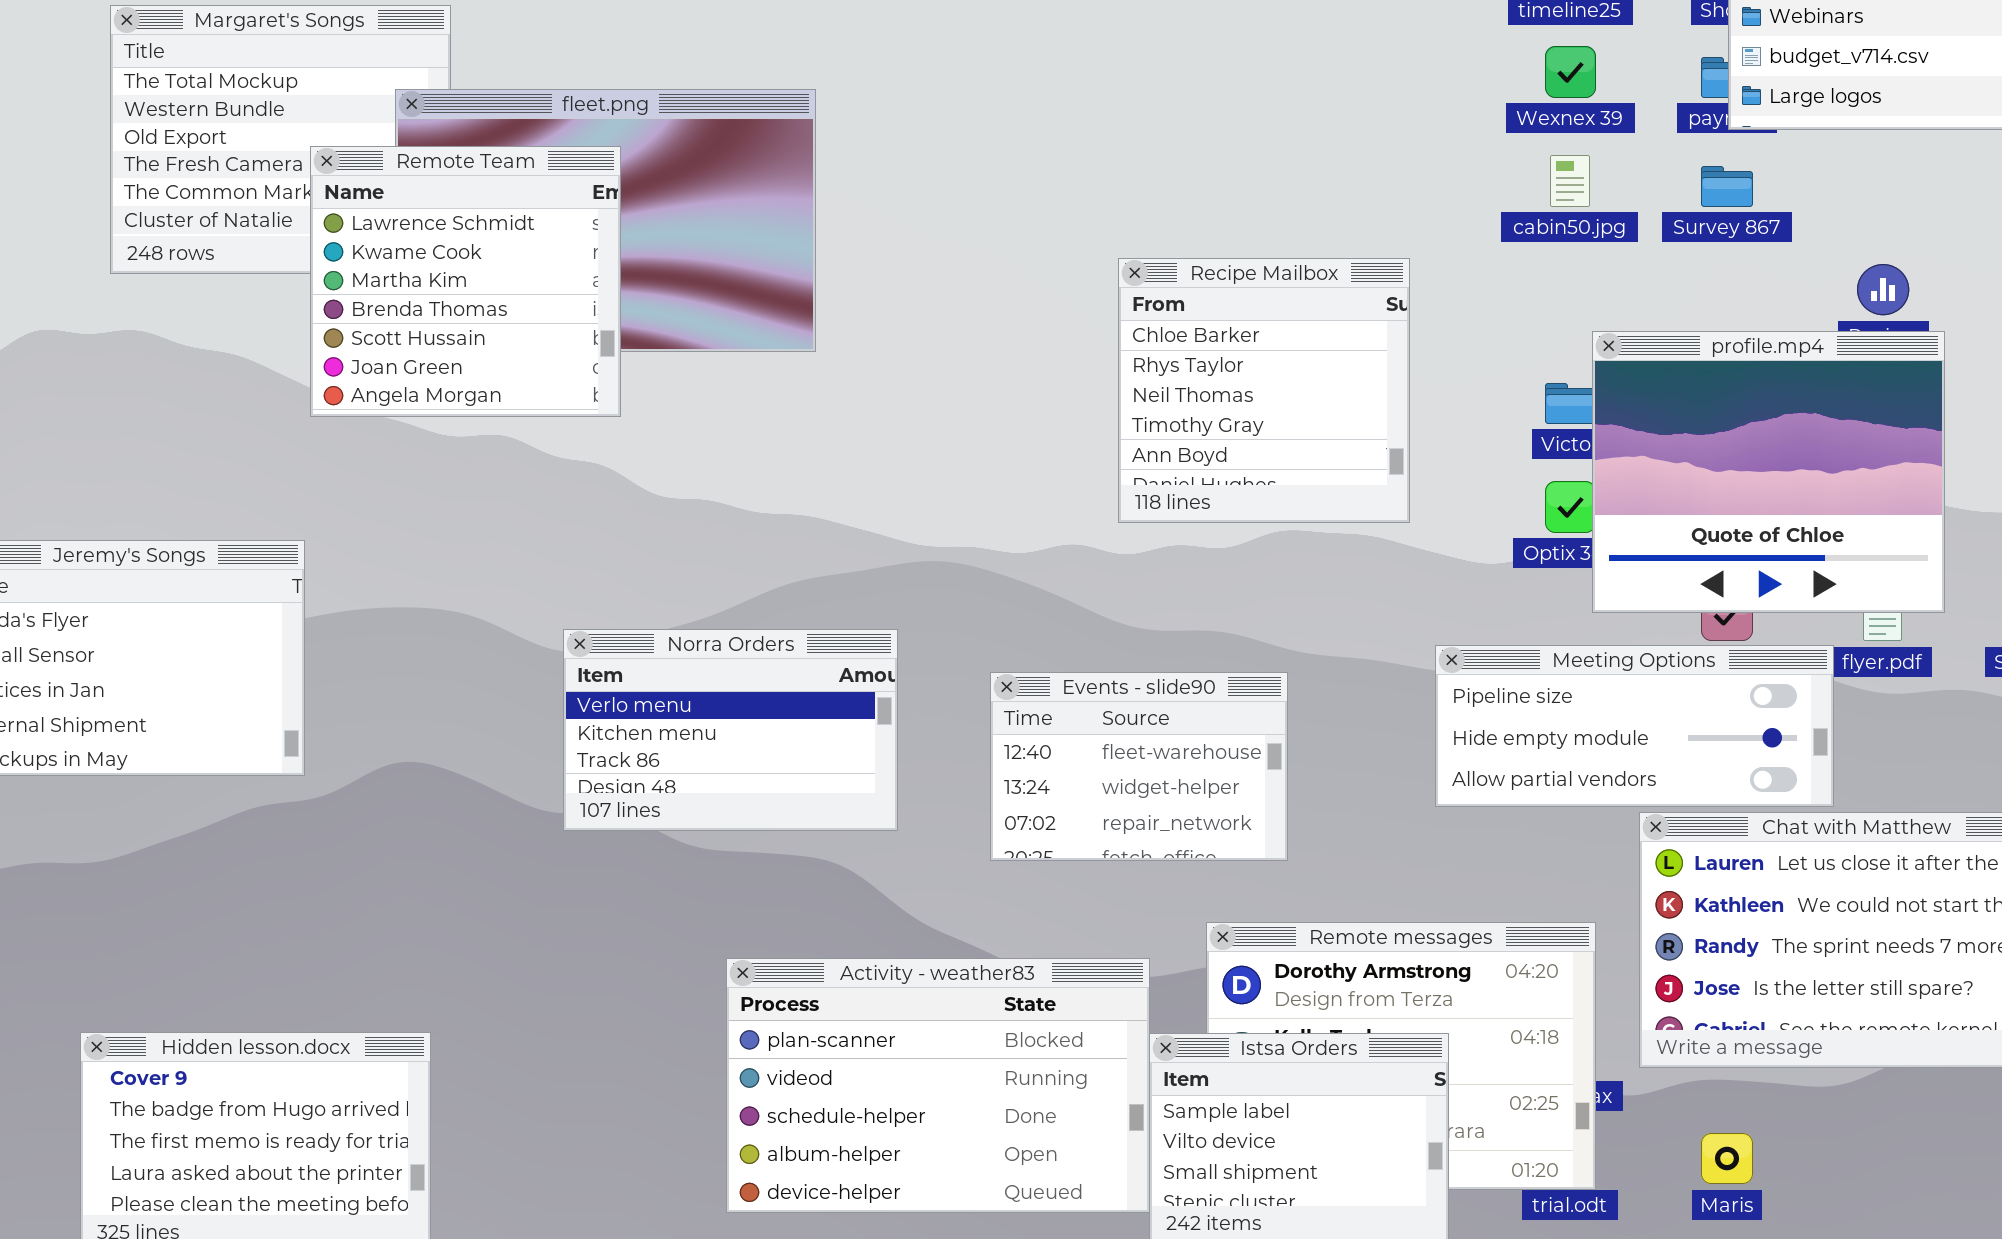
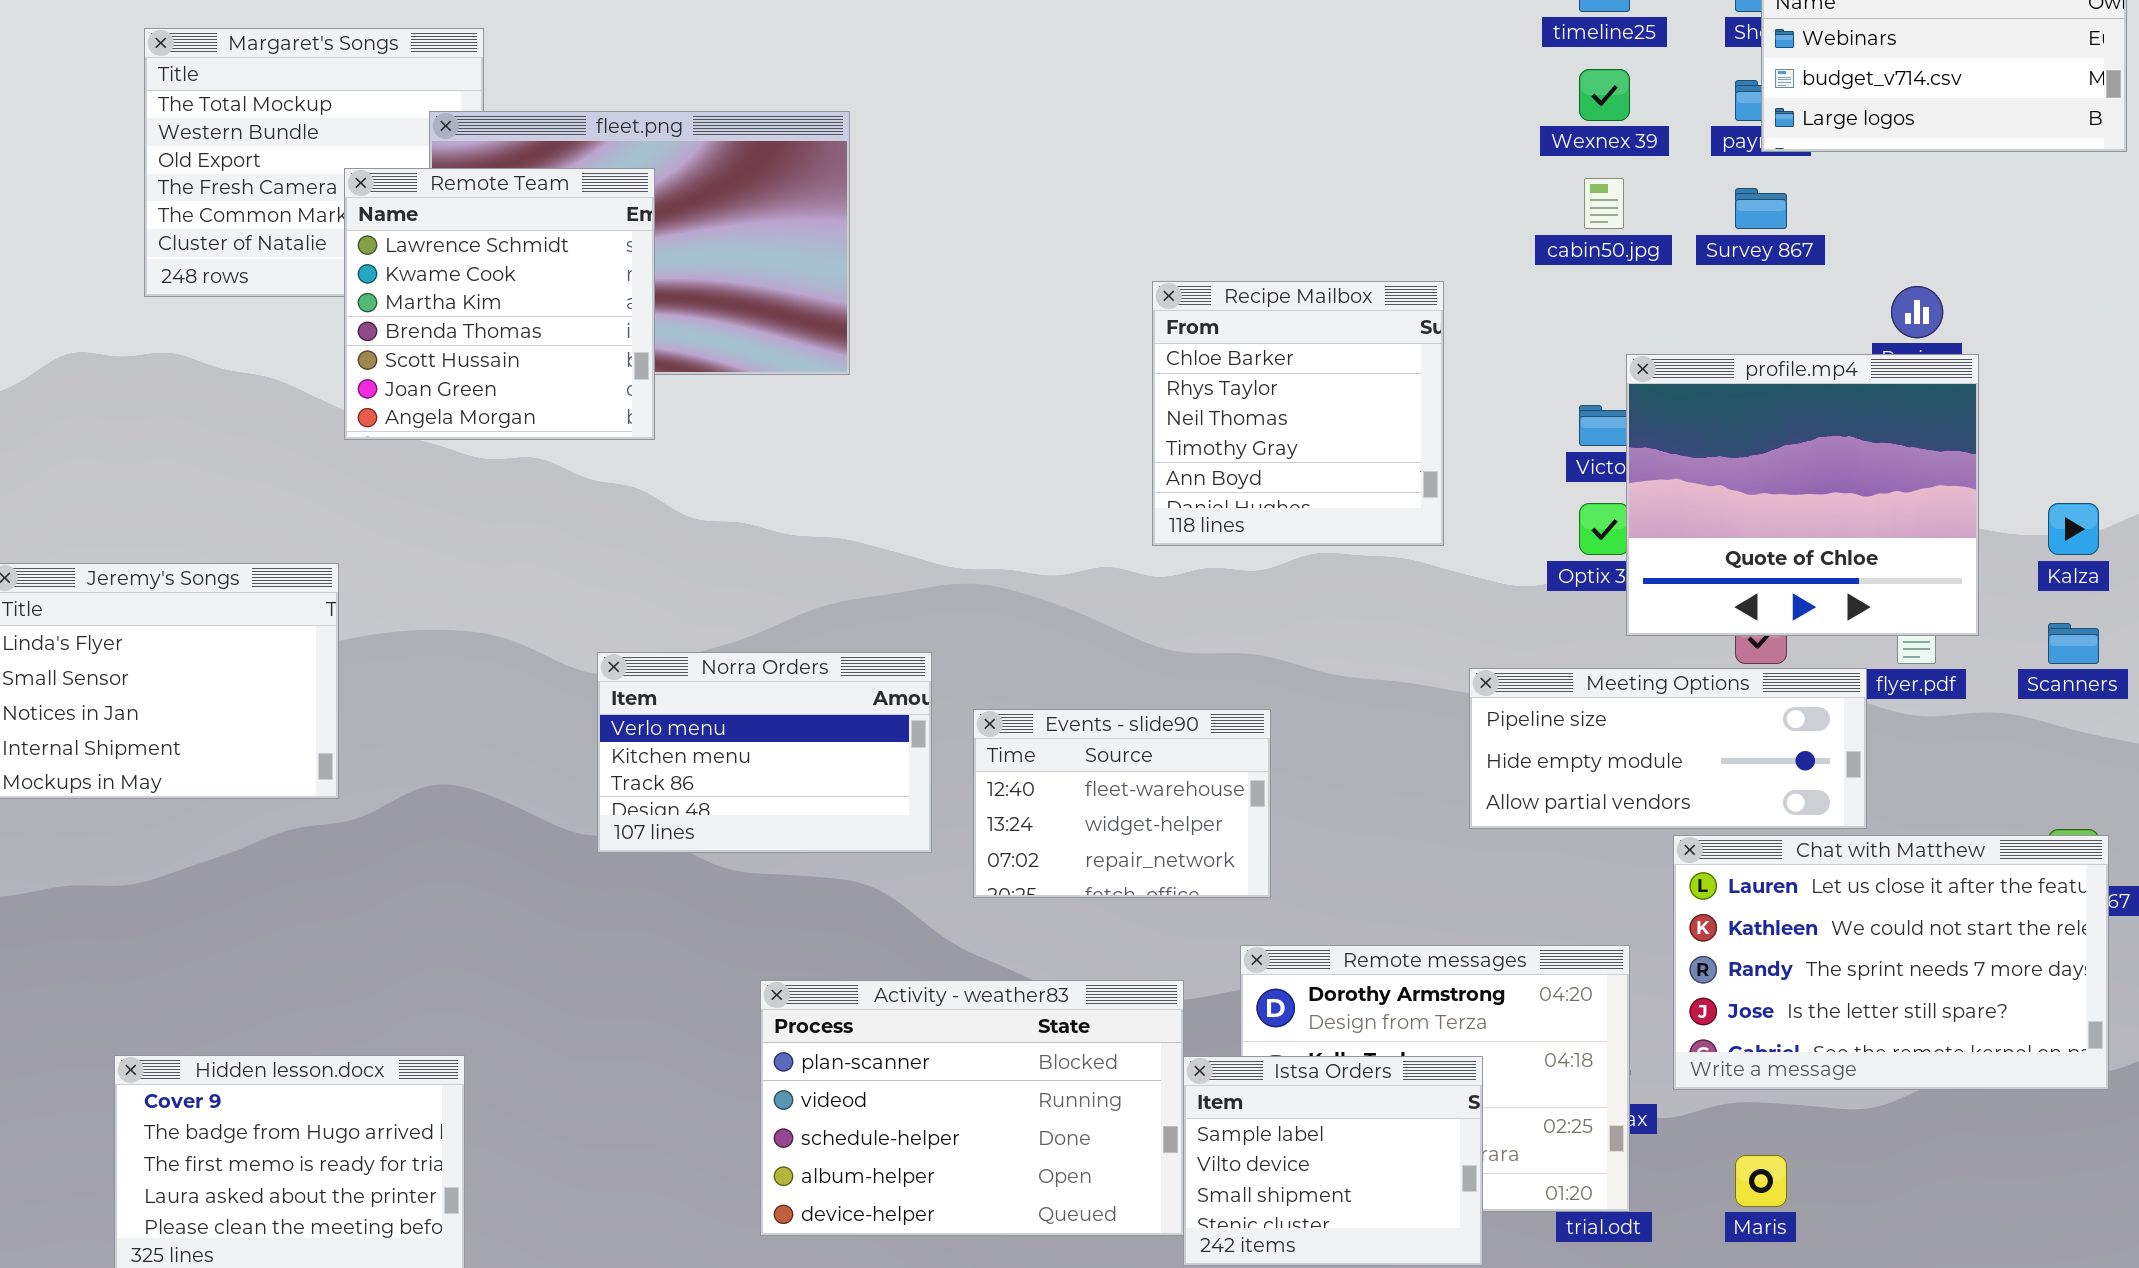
Events - slide90: [990,672,1288,861] -> [973,709,1271,898], moved

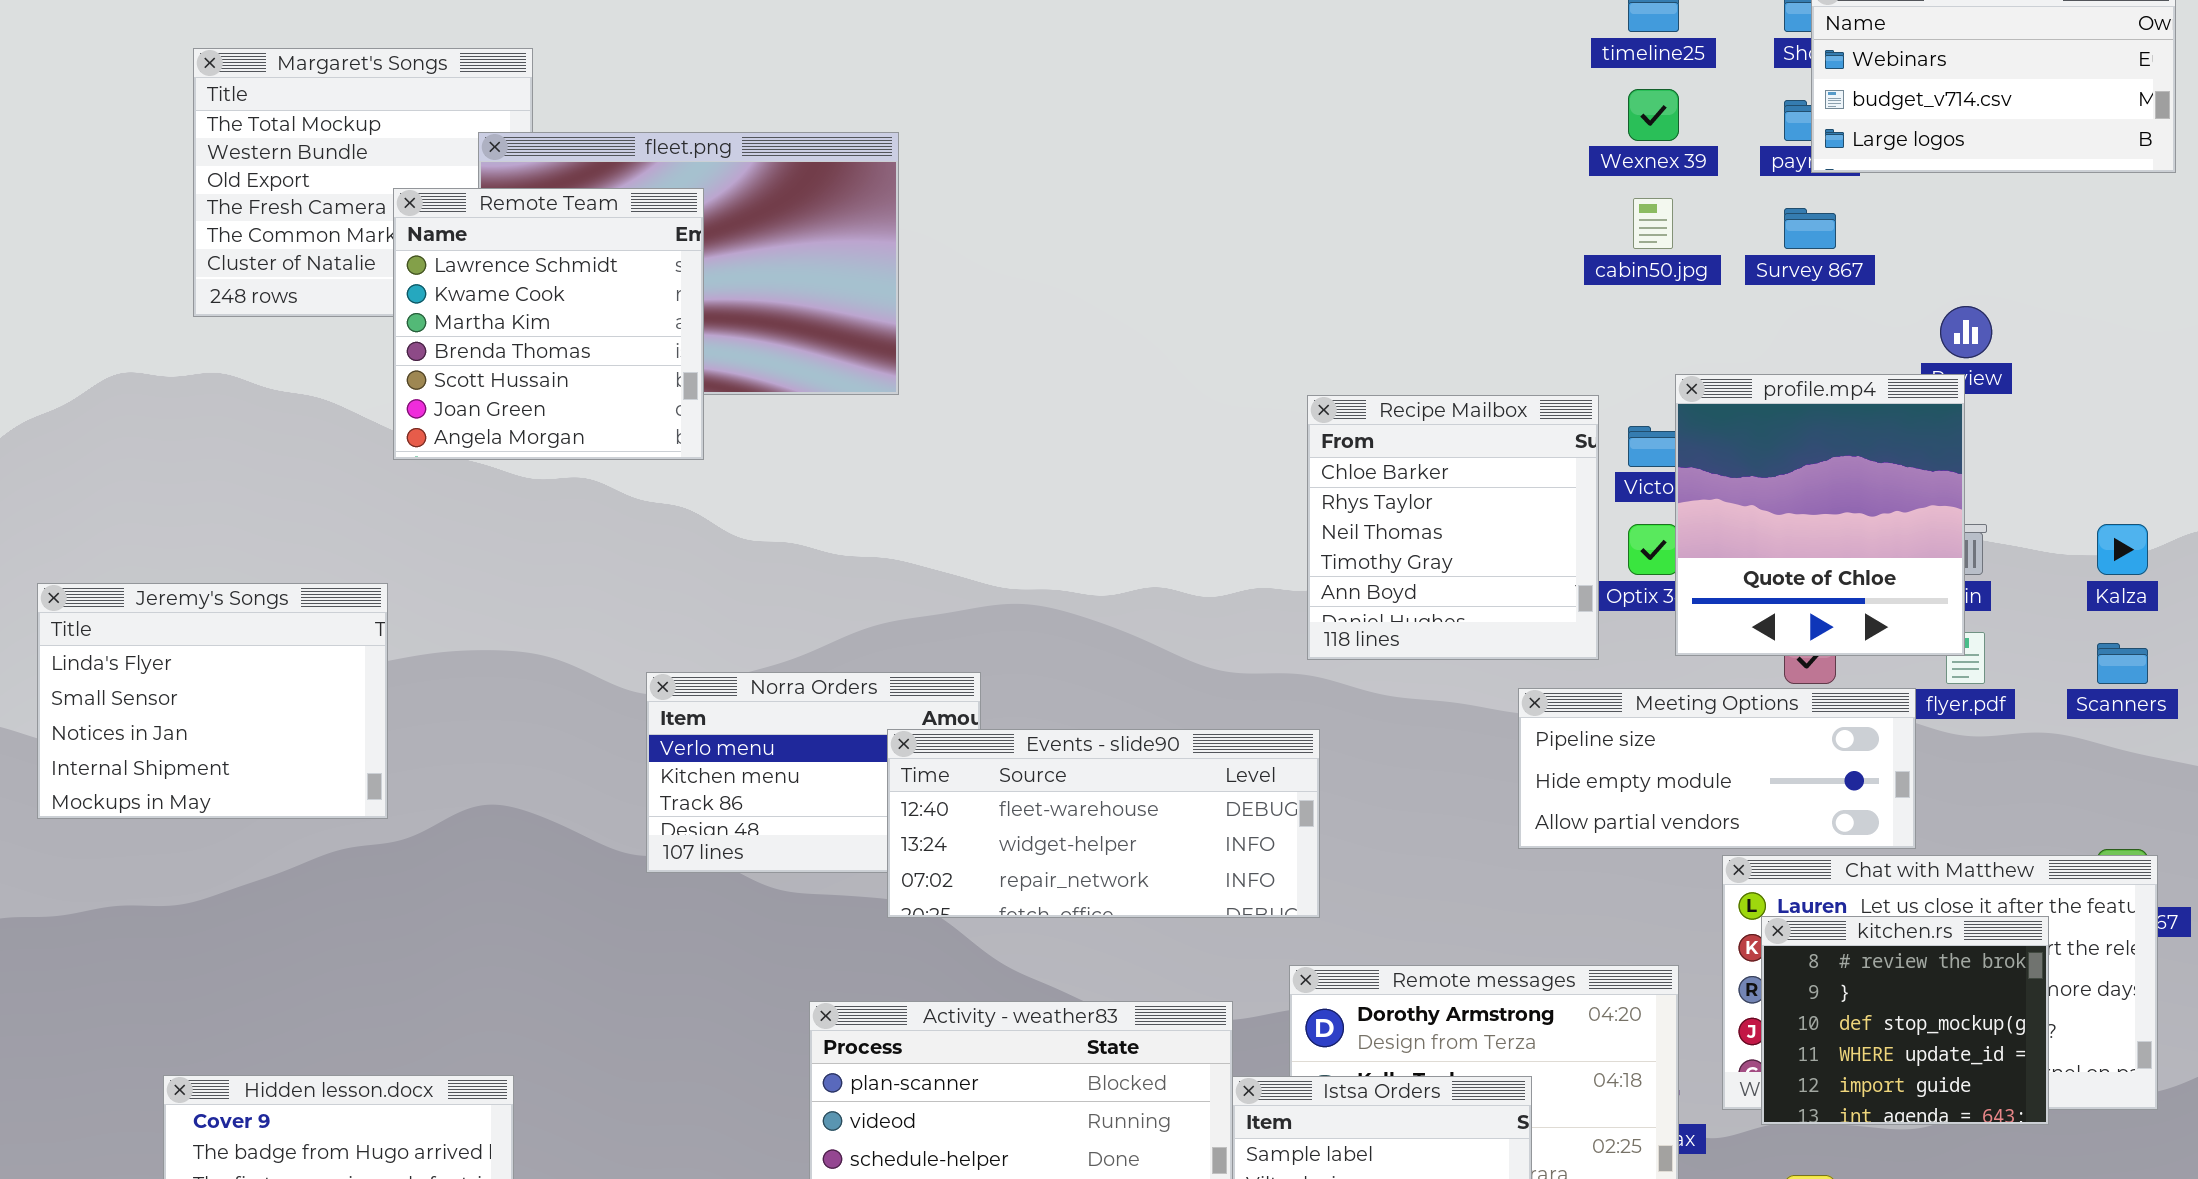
Recipe Mailbox: [1152,281,1444,546] -> [1307,395,1599,660], moved
profile.mp4: [1626,354,1979,636] -> [1675,374,1965,656], resized
Events - slide90: [973,709,1271,898] -> [887,729,1320,918], resized
kitchen.rs: none -> [1761,916,2049,1125], opened

